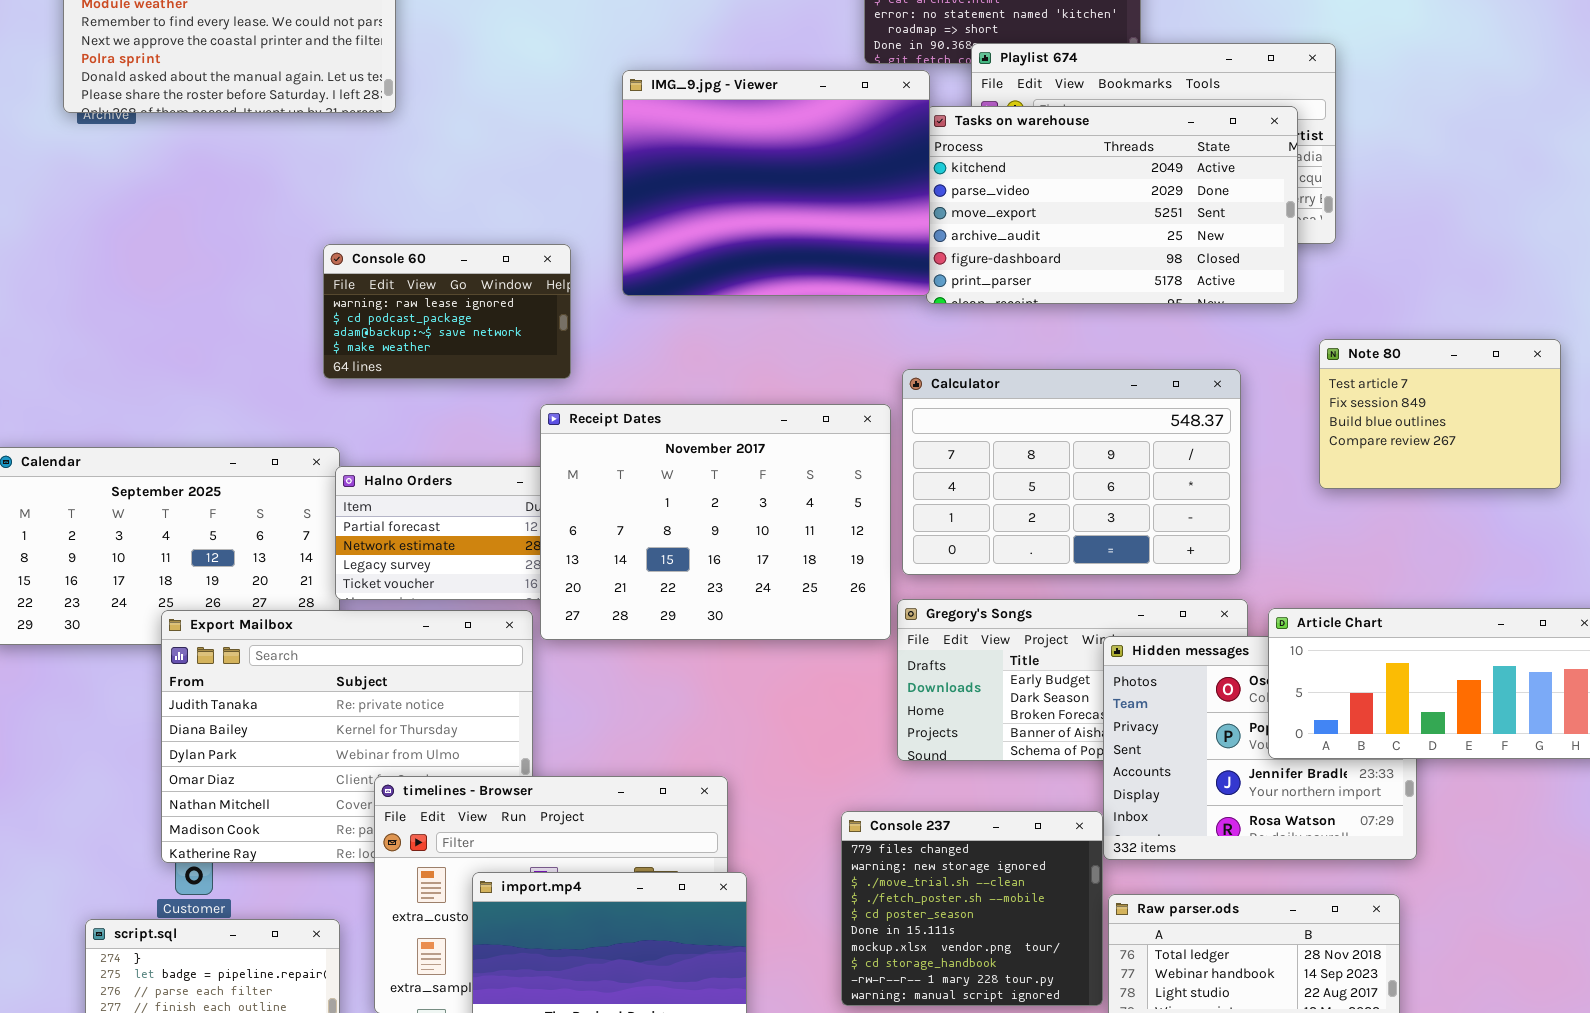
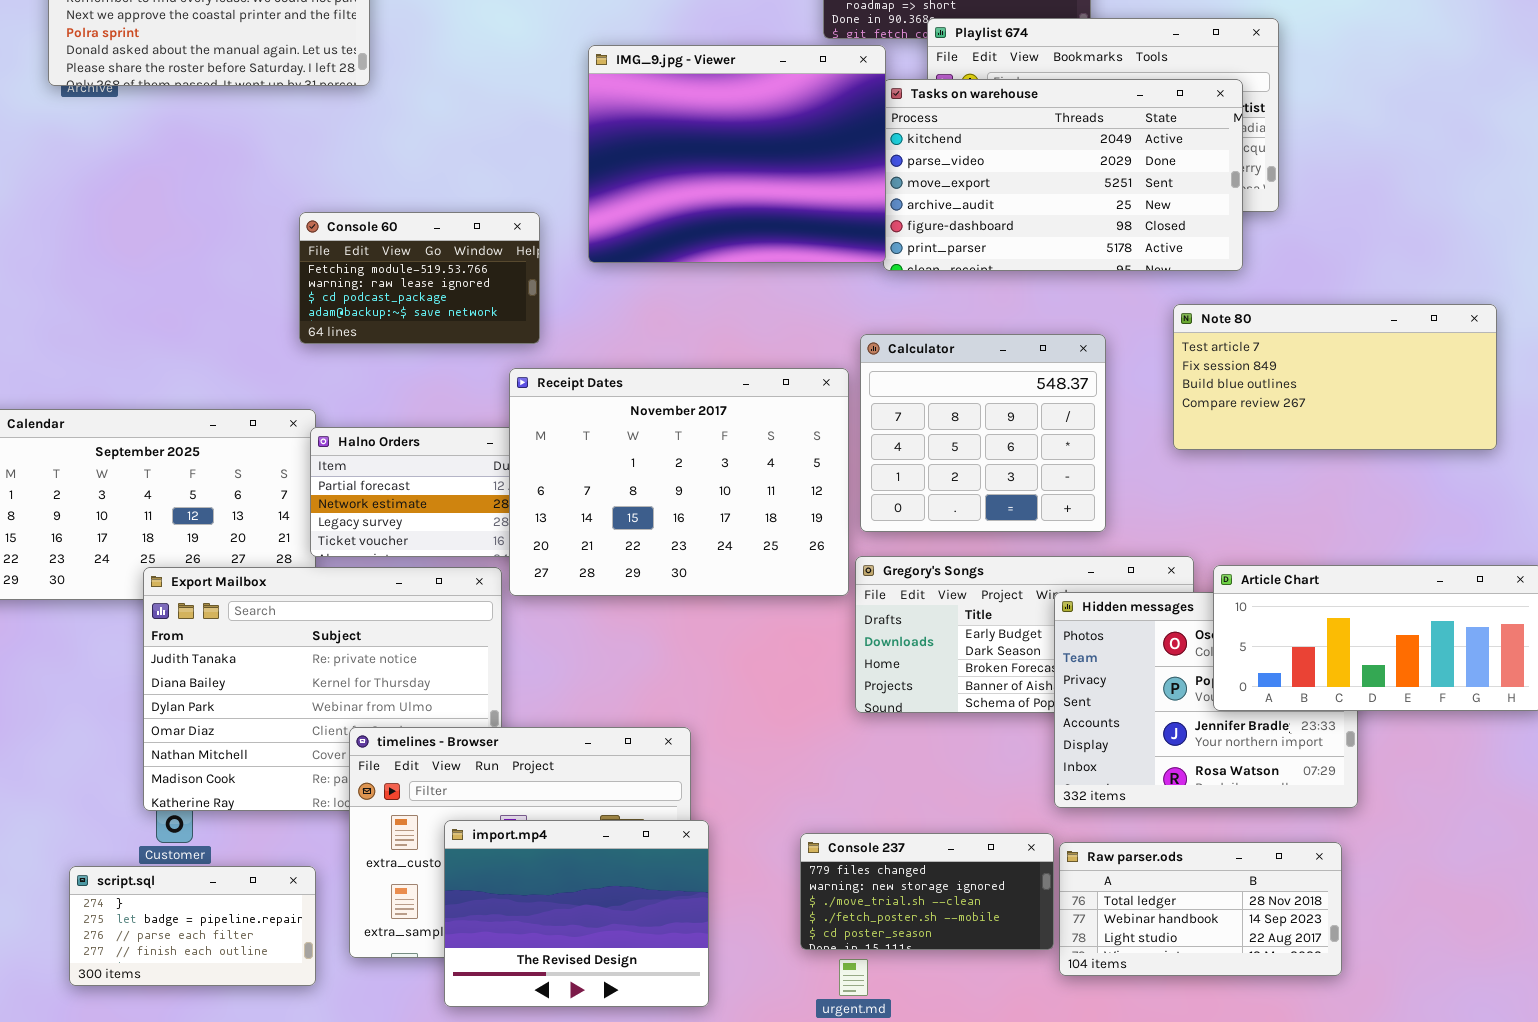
Console 60: [323,244,571,379] -> [299,212,540,344], scrolled up 1 row
Note 80: [1319,339,1561,489] -> [1173,304,1497,450], resized
Calculator: [902,369,1241,575] -> [860,334,1106,532], resized
Console 237: [841,811,1103,1006] -> [800,833,1054,950], resized

